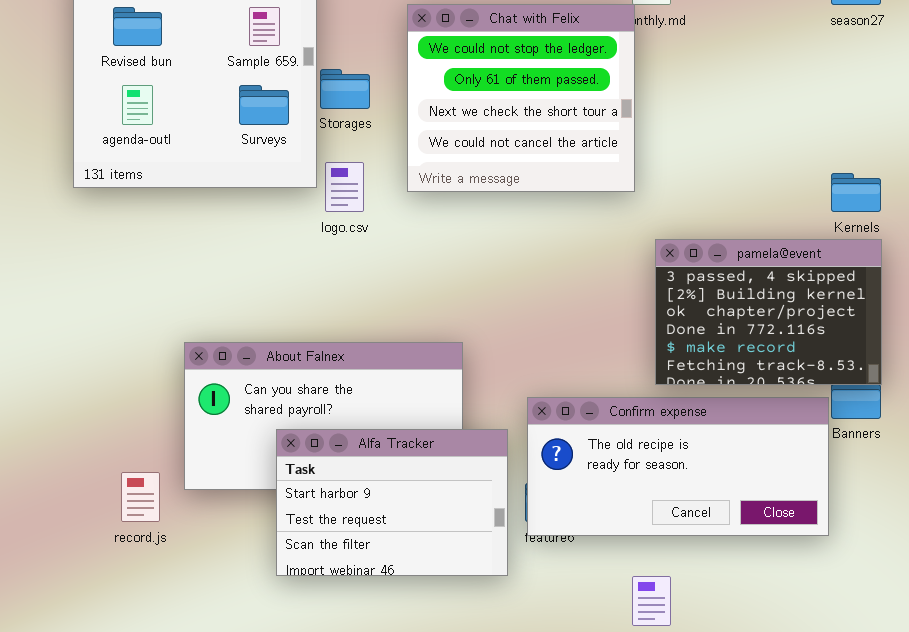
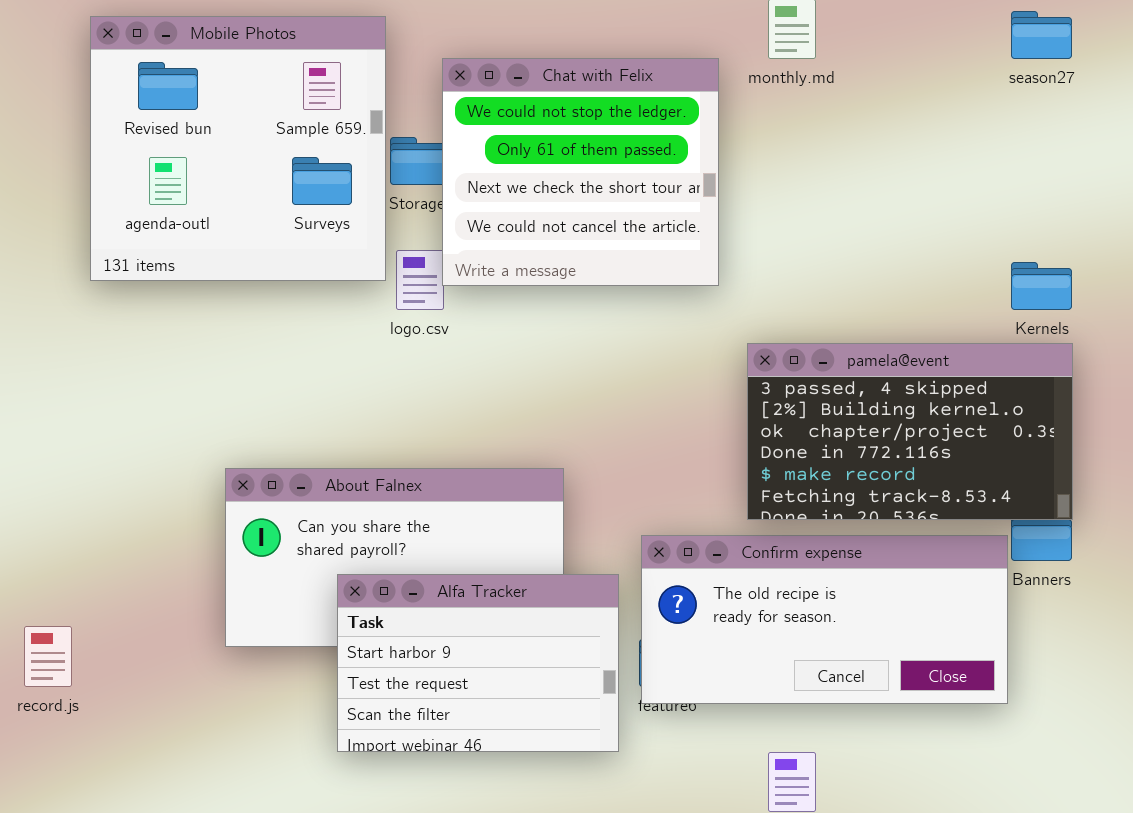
Chat with Felix: [407,4,635,192] -> [442,58,719,286], moved
pamela@event: [655,239,882,385] -> [747,343,1073,520], resized
record.js: [121,472,160,522] -> [24,626,72,687], moved

